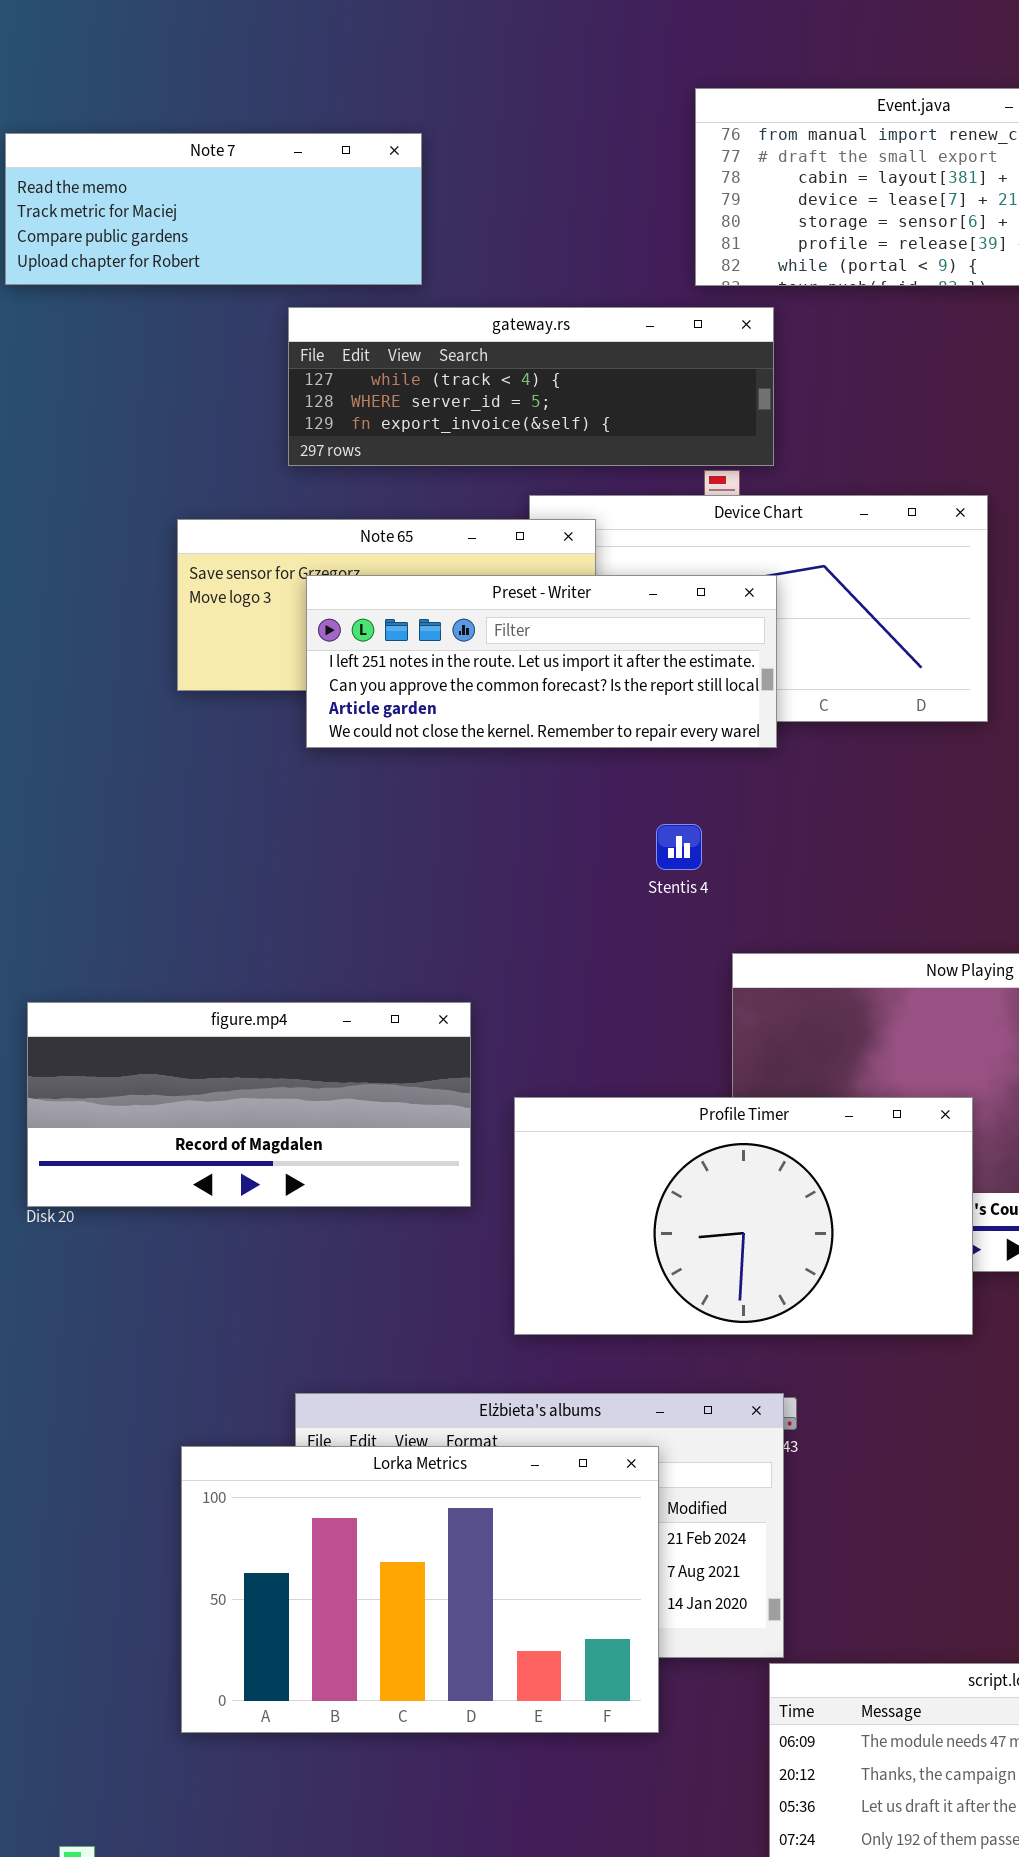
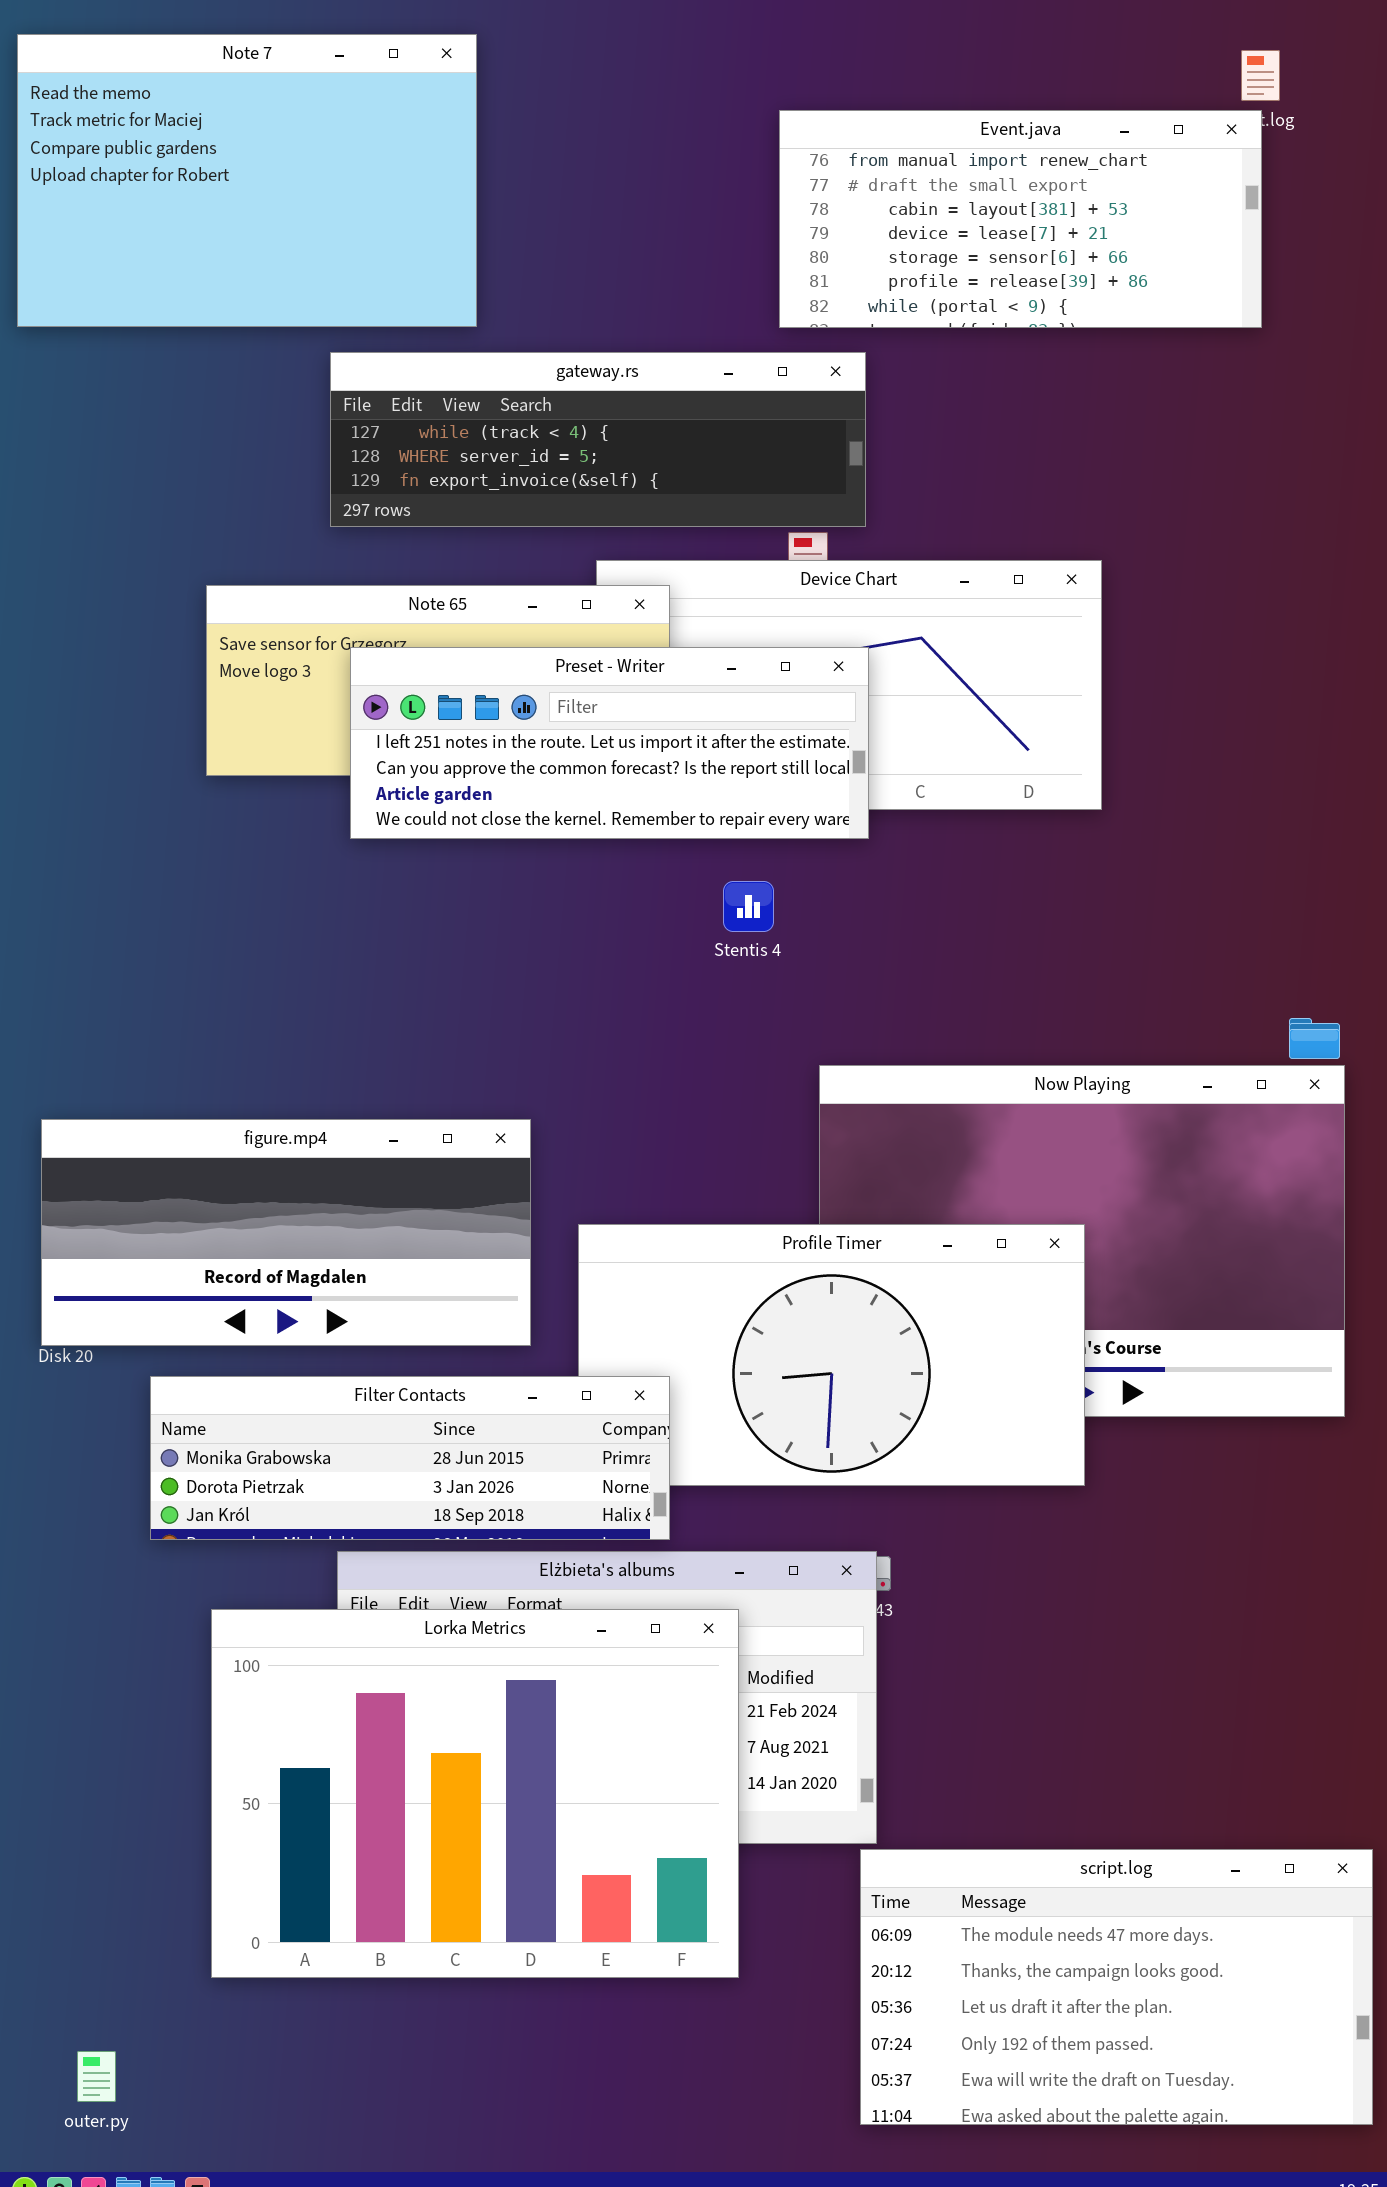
Note 7: [5,133,422,285] -> [17,34,477,327], resized
Stentis 4: [656,824,702,870] -> [723,881,774,932], moved
Filter Contacts: none -> [150,1376,670,1540], opened
Lorka Metrics: [181,1446,659,1733] -> [211,1609,739,1978], resized

